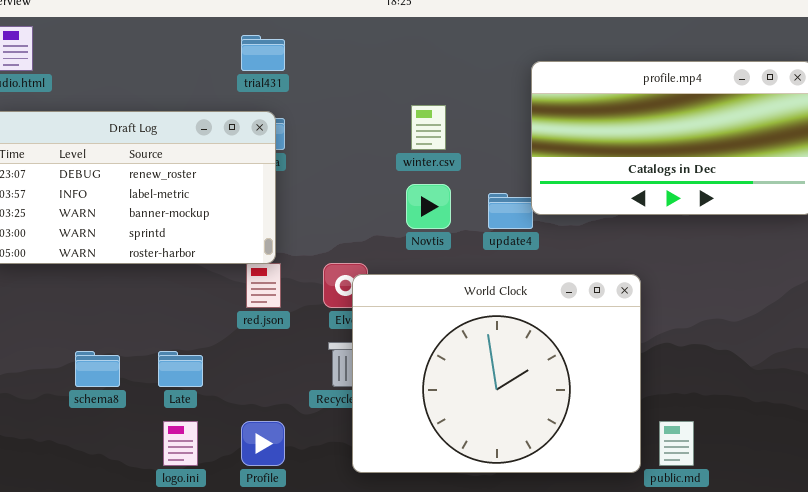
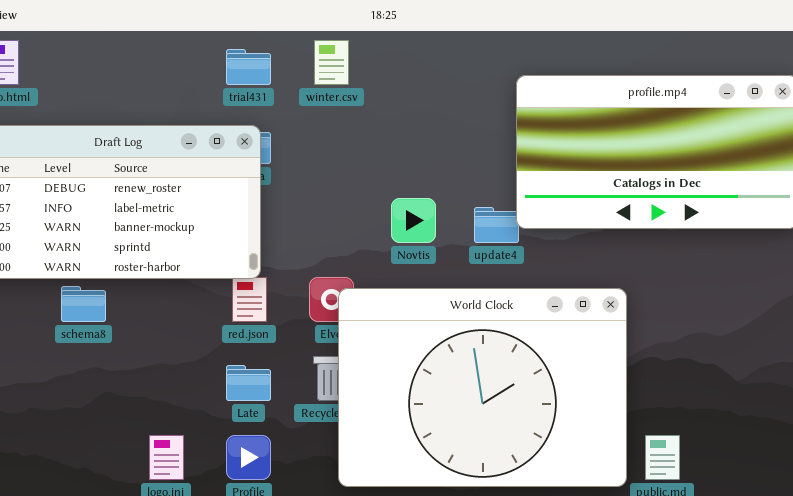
winter.csv: [411,105,446,150] -> [314,40,349,85], moved
schema8: [75,351,120,387] -> [61,286,106,322], moved
Late: [158,351,203,387] -> [226,365,271,401], moved

